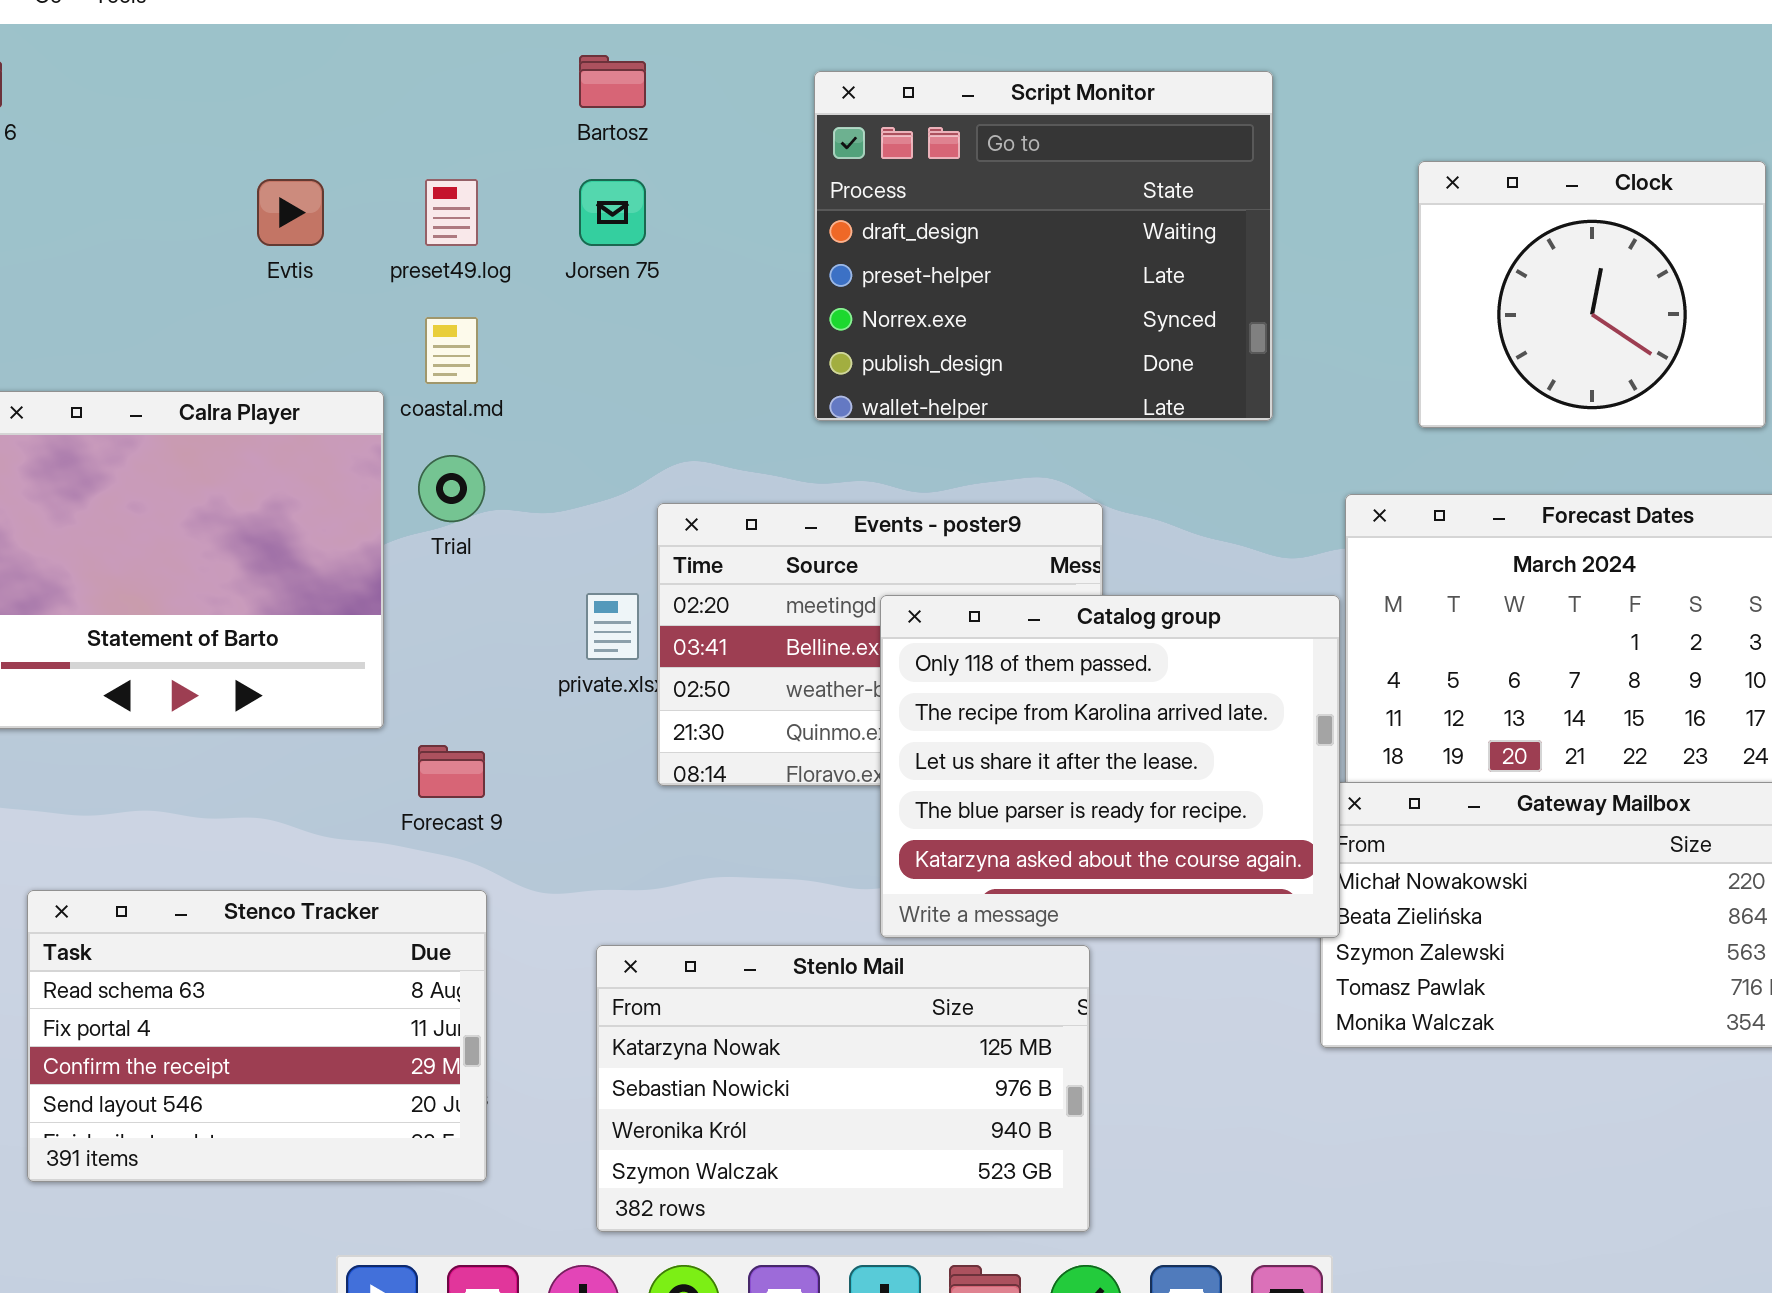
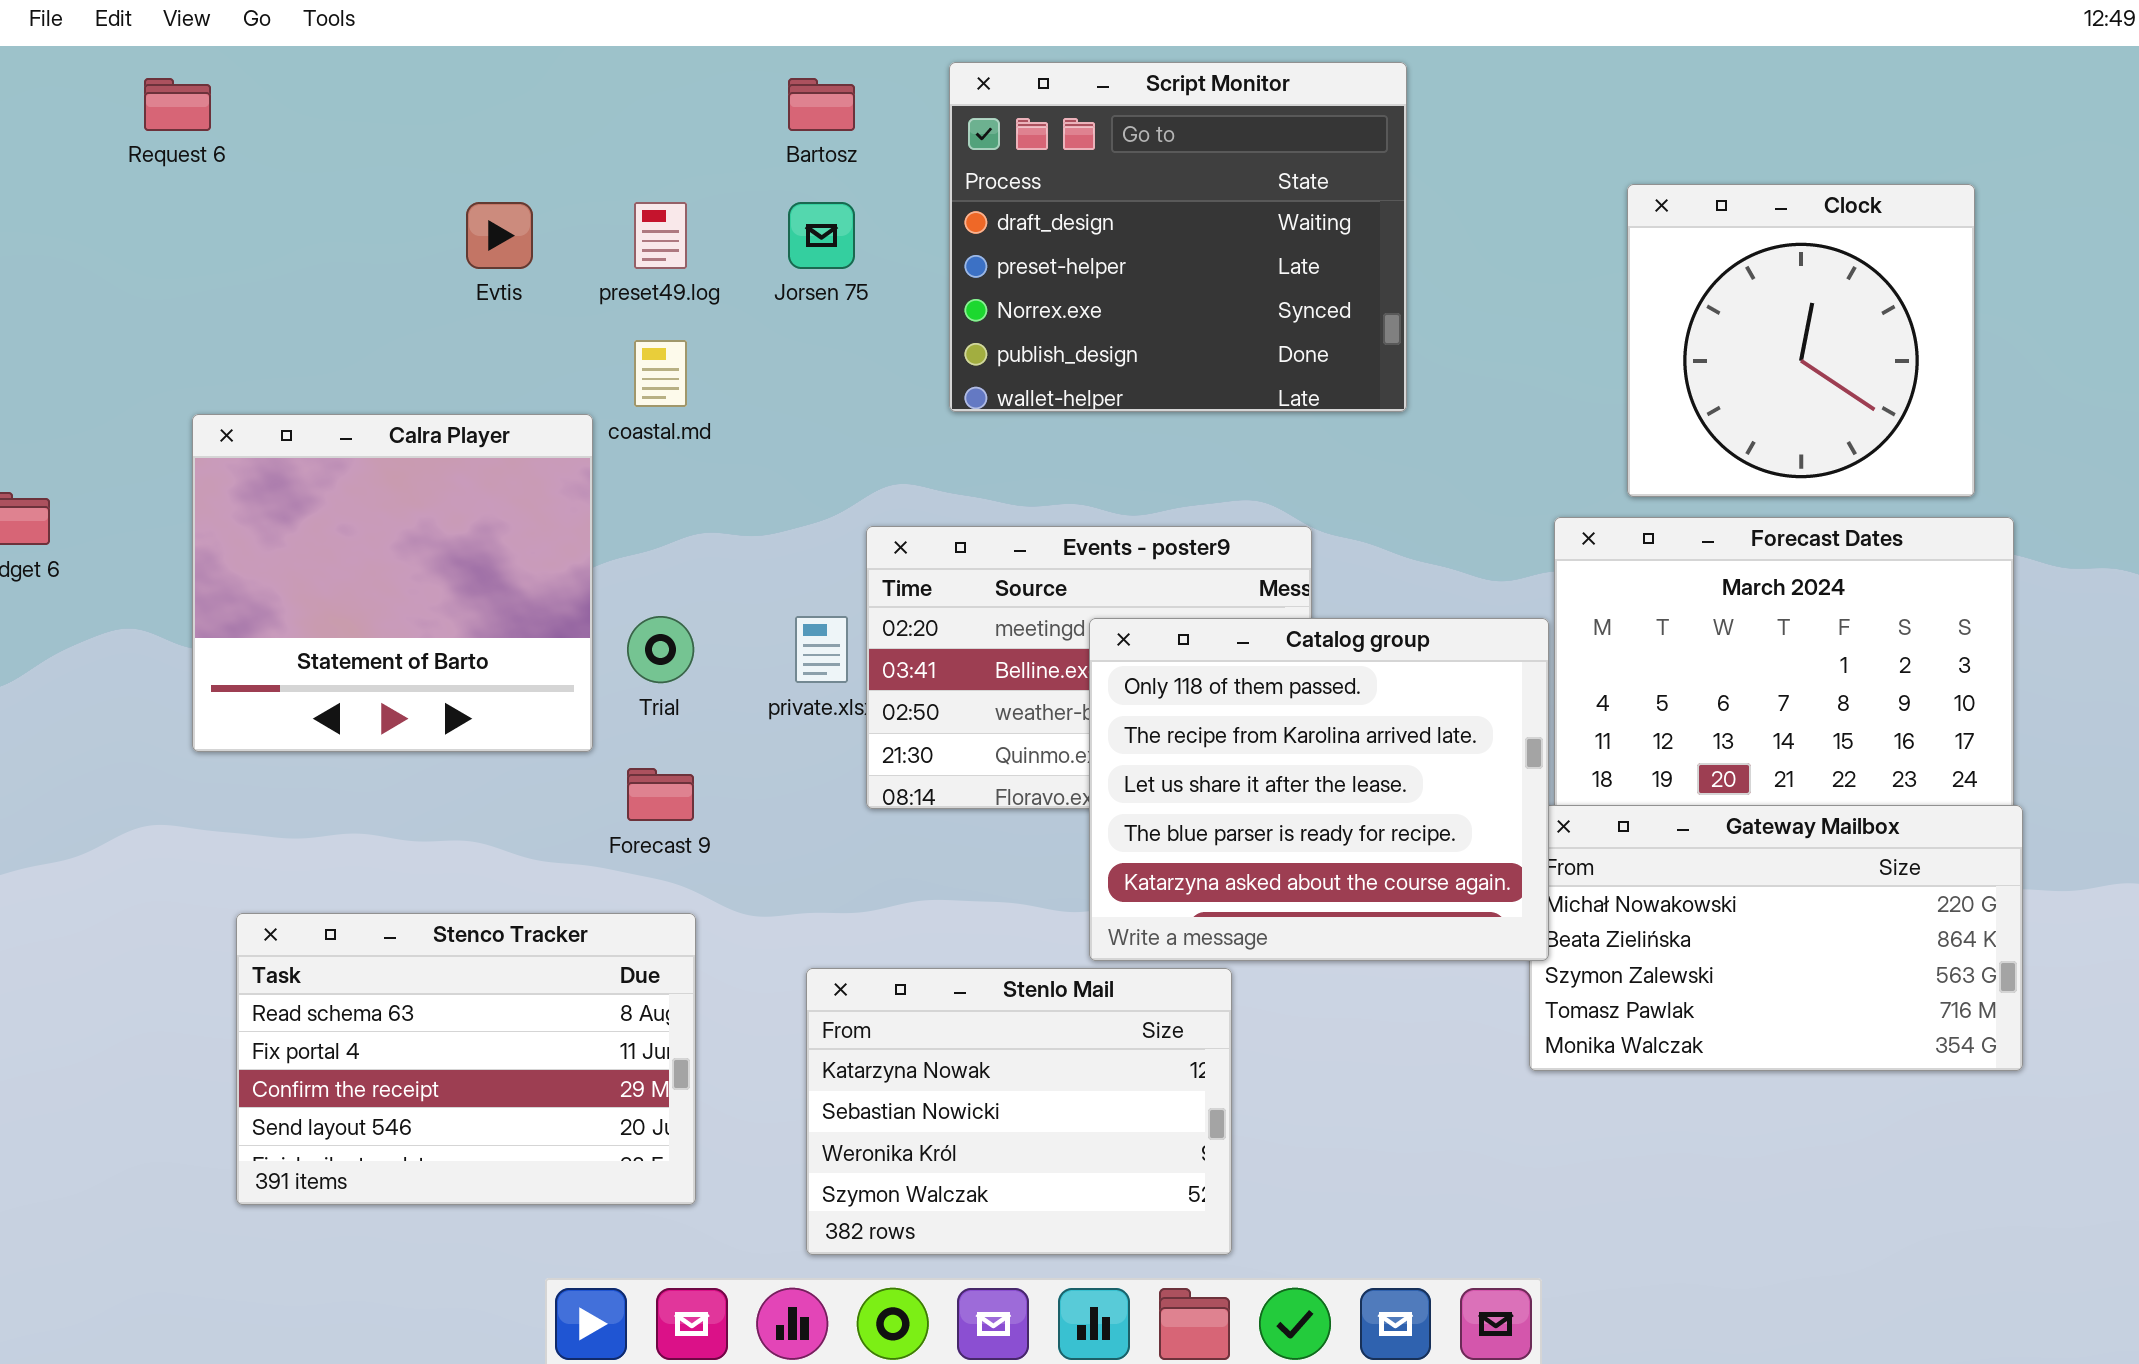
Script Monitor: [814,71,1273,421] -> [949,62,1407,412], moved
Clock: [1418,161,1766,428] -> [1627,184,1975,497], resized
Trial: [418,455,485,522] -> [627,616,694,683], moved
Stenlo Mail: [596,945,1090,1232] -> [806,968,1232,1255], resized

